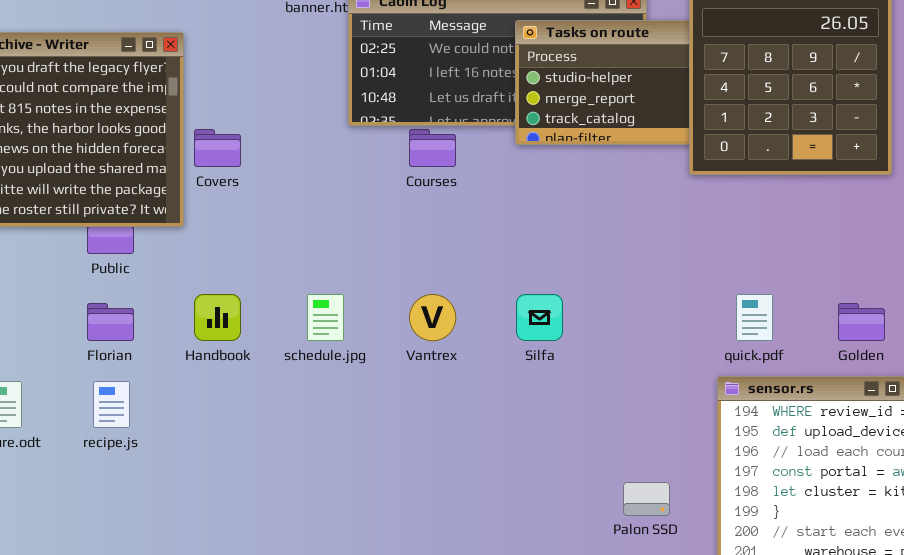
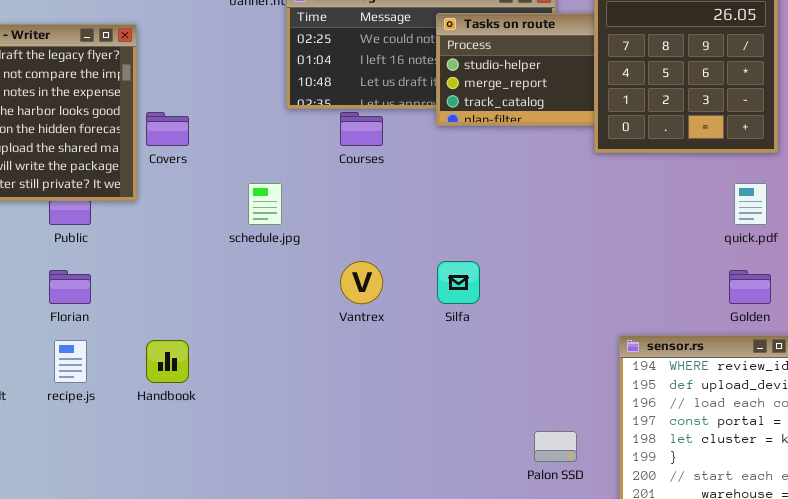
Handbook: [194,294,241,341] -> [146,340,189,383], moved
schedule.jpg: [307,294,344,341] -> [248,183,282,225], moved
quick.pdf: [736,294,773,341] -> [734,183,767,225], moved

